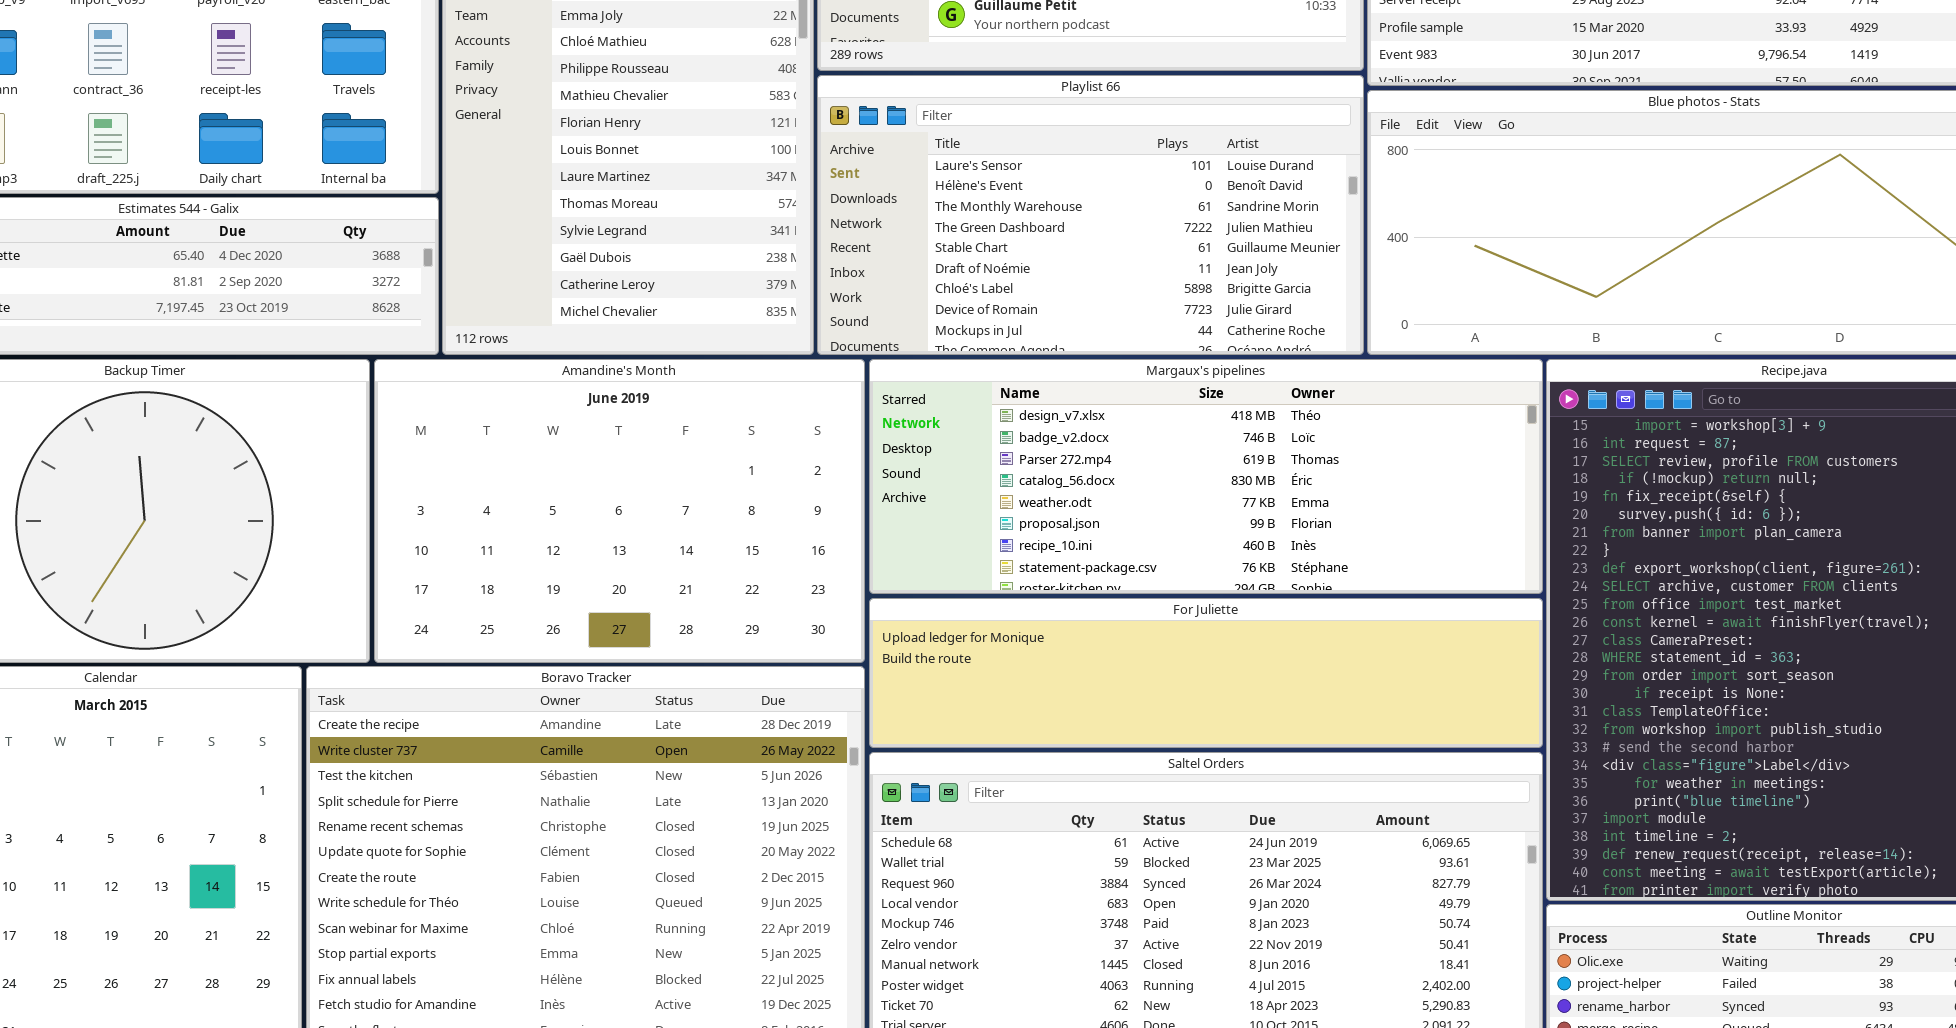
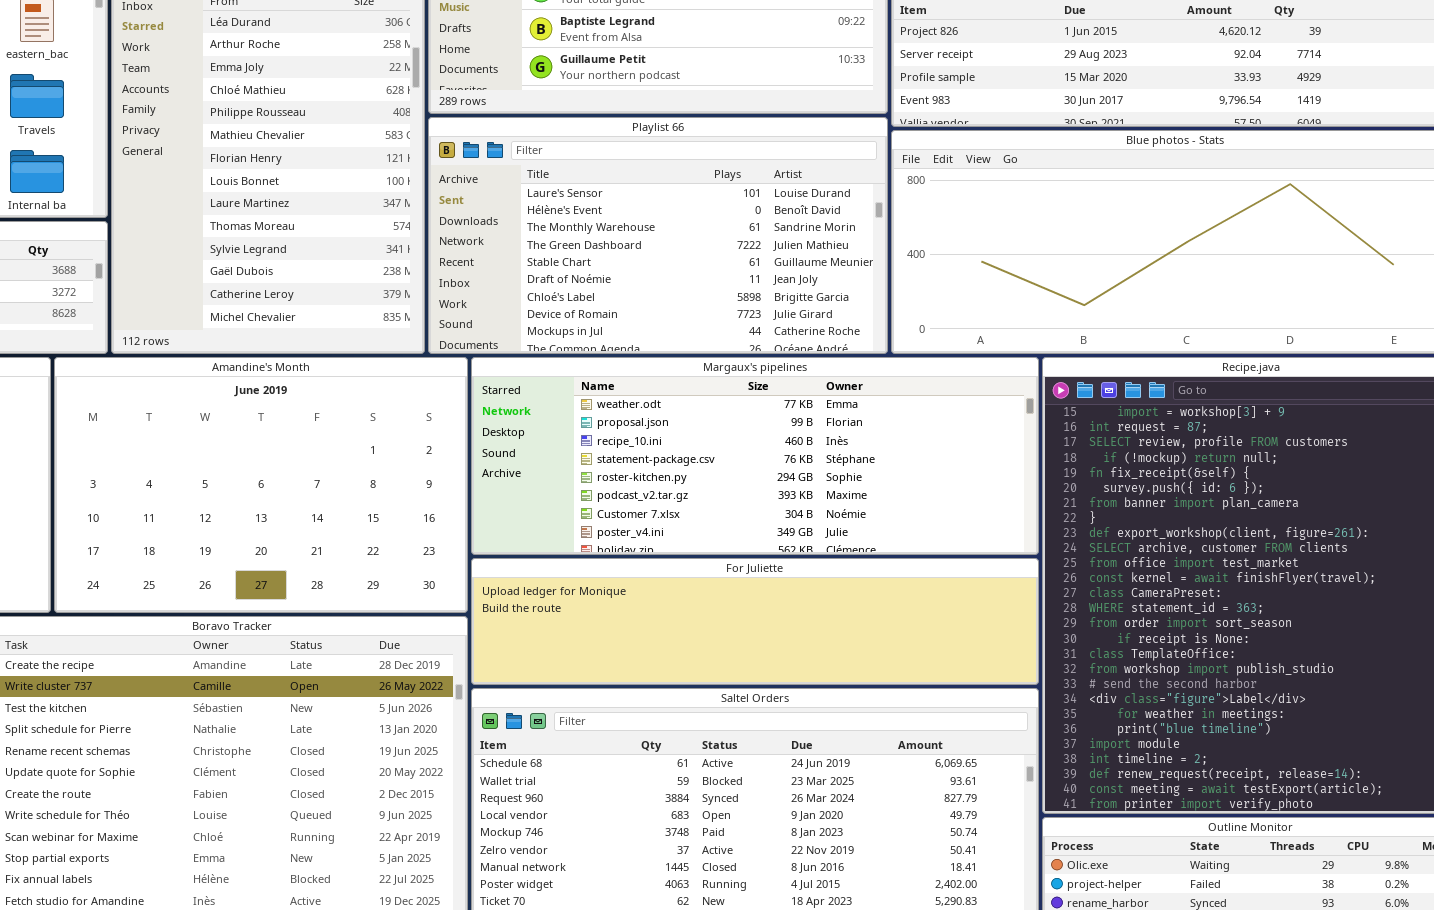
Margaux's pipelines: [869,359,1543,594] -> [471,357,1039,555], scrolled down 4 rows

